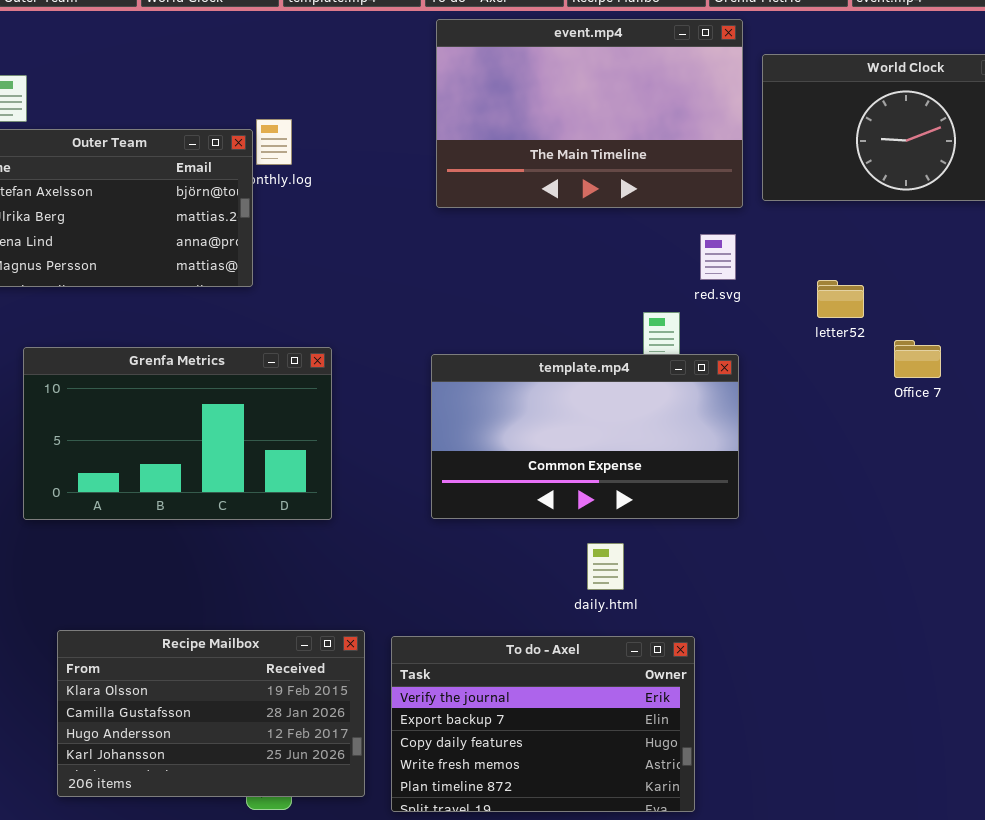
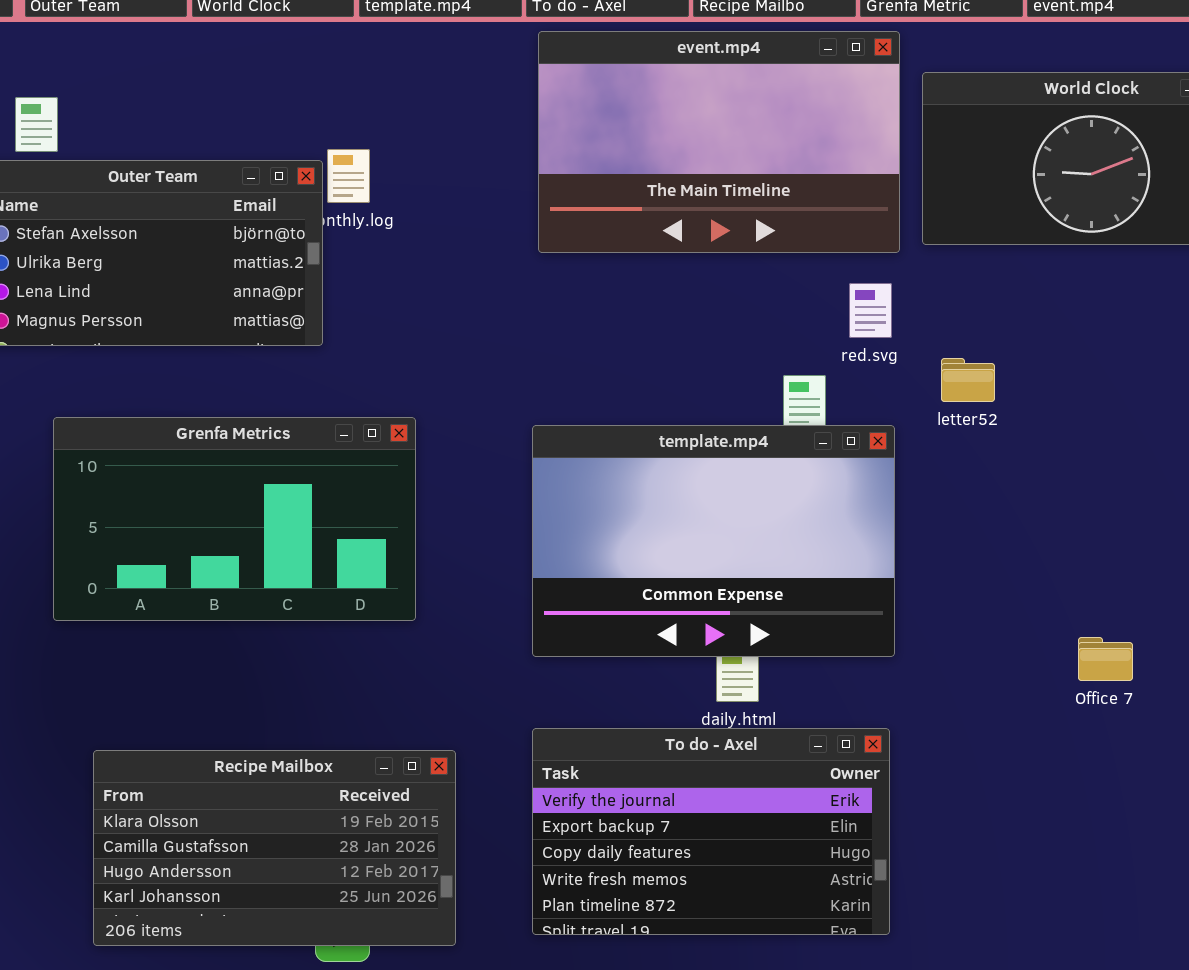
letter52: [817,280,864,318] -> [941,358,995,402], moved
Office 7: [894,340,941,378] -> [1078,637,1133,681], moved
template.mp4: [431,354,739,519] -> [532,425,895,657], resized
To do - Axel: [391,636,695,812] -> [532,728,890,935], moved

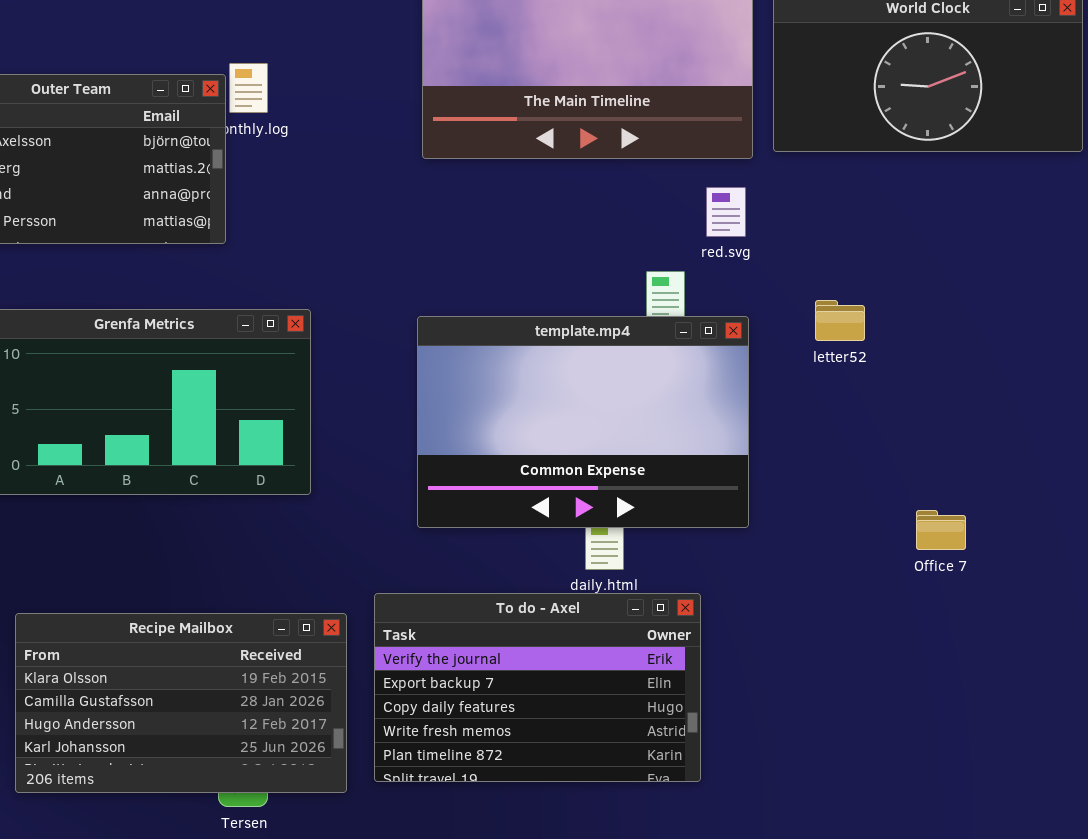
letter52: [941,358,995,402] -> [815,300,865,341], moved
To do - Axel: [532,728,890,935] -> [374,593,701,782], moved

